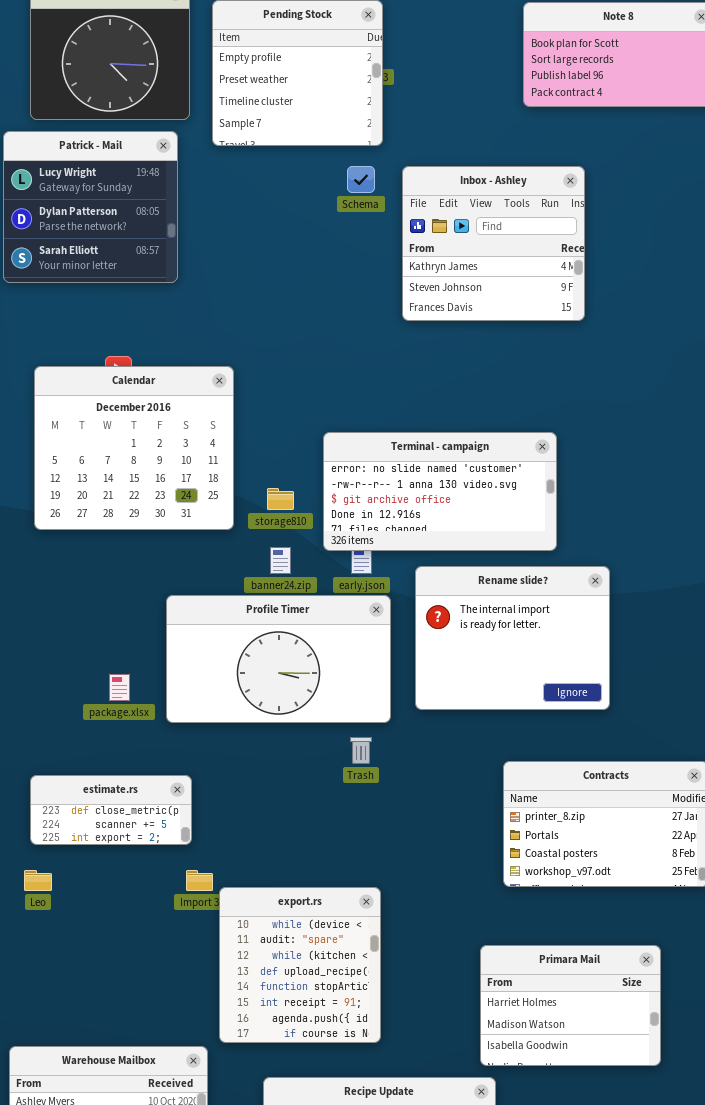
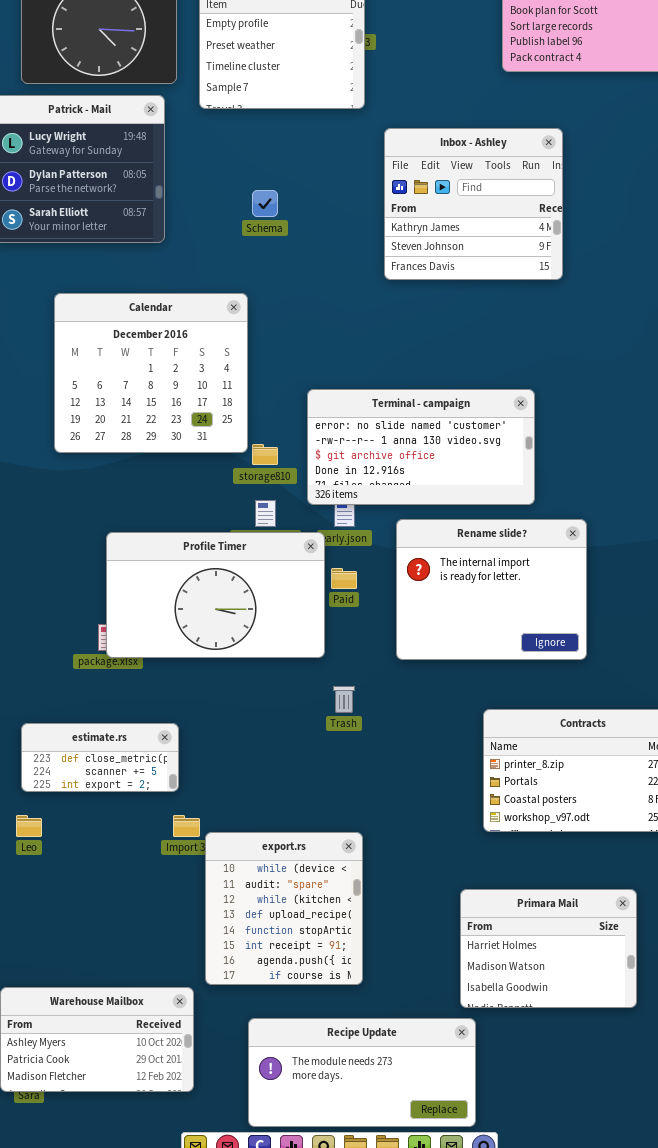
Schema: [347,166,375,193] -> [252,190,278,217], moved
Calendar: [34,366,234,530] -> [54,293,248,453], moved
Profile Timer: [166,595,391,723] -> [106,532,325,658], moved

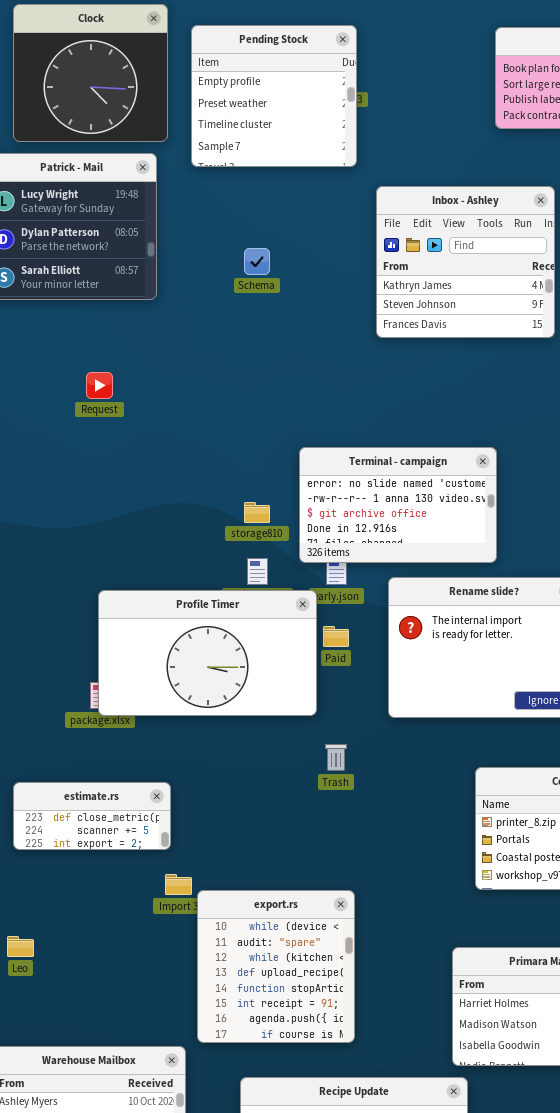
Calendar: [54,293,248,453] -> none, closed
Terminal - campaign: [307,389,535,505] -> [299,447,497,563], resized
Leo: [16,815,42,837] -> [7,936,34,957], moved

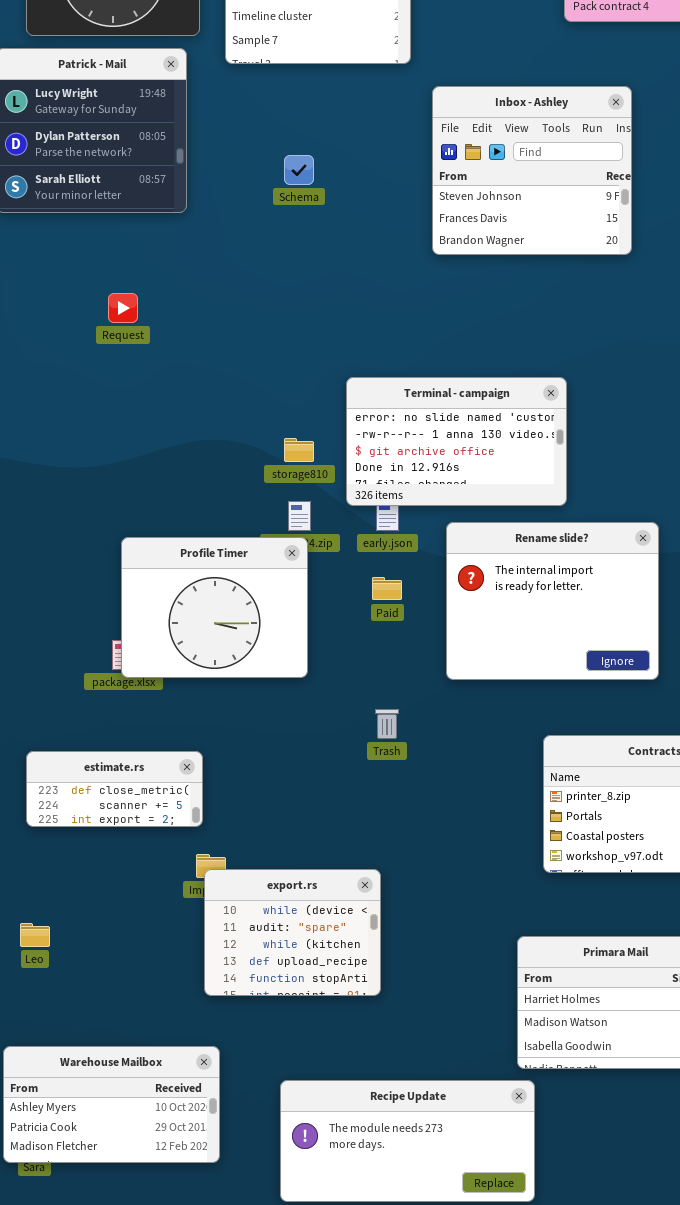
Inbox - Ashley: [376,186,555,338] -> [432,86,632,255], scrolled down 1 row
Profile Timer: [98,590,317,716] -> [121,537,308,678], resized
export.rs: [197,890,355,1043] -> [204,869,381,996], moved, resized

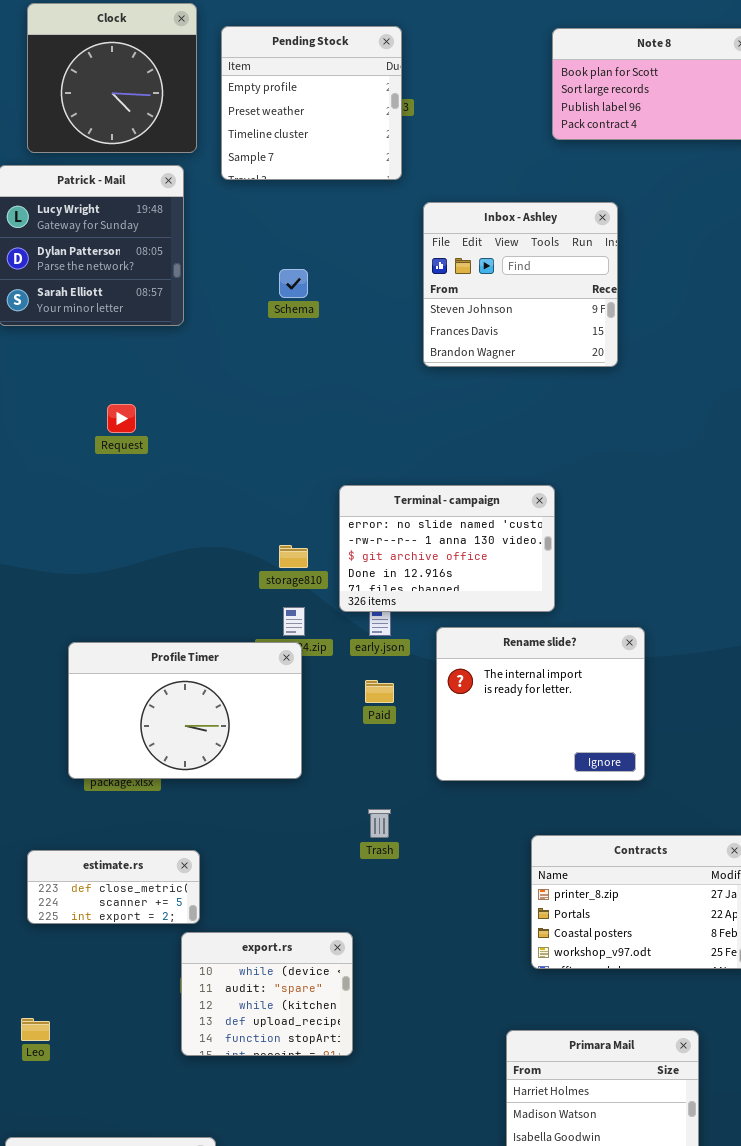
Profile Timer: [121,537,308,678] -> [68,642,302,779], resized
export.rs: [204,869,381,996] -> [181,932,353,1056], moved

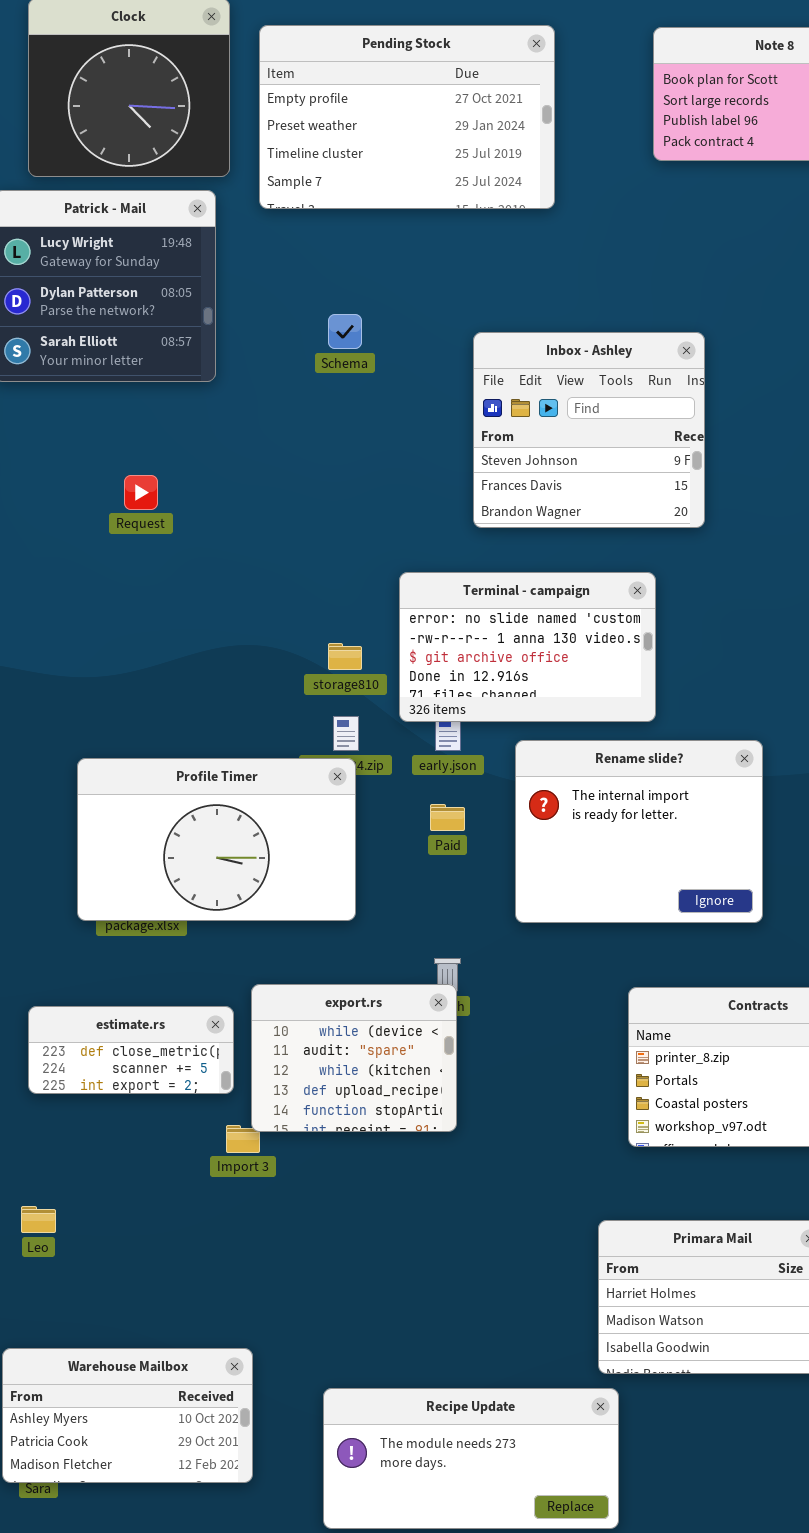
Pending Stock: [221,26,402,180] -> [259,25,555,209], resized
Inbox - Ashley: [423,202,618,367] -> [473,332,705,528], moved
export.rs: [181,932,353,1056] -> [251,984,457,1132], moved

